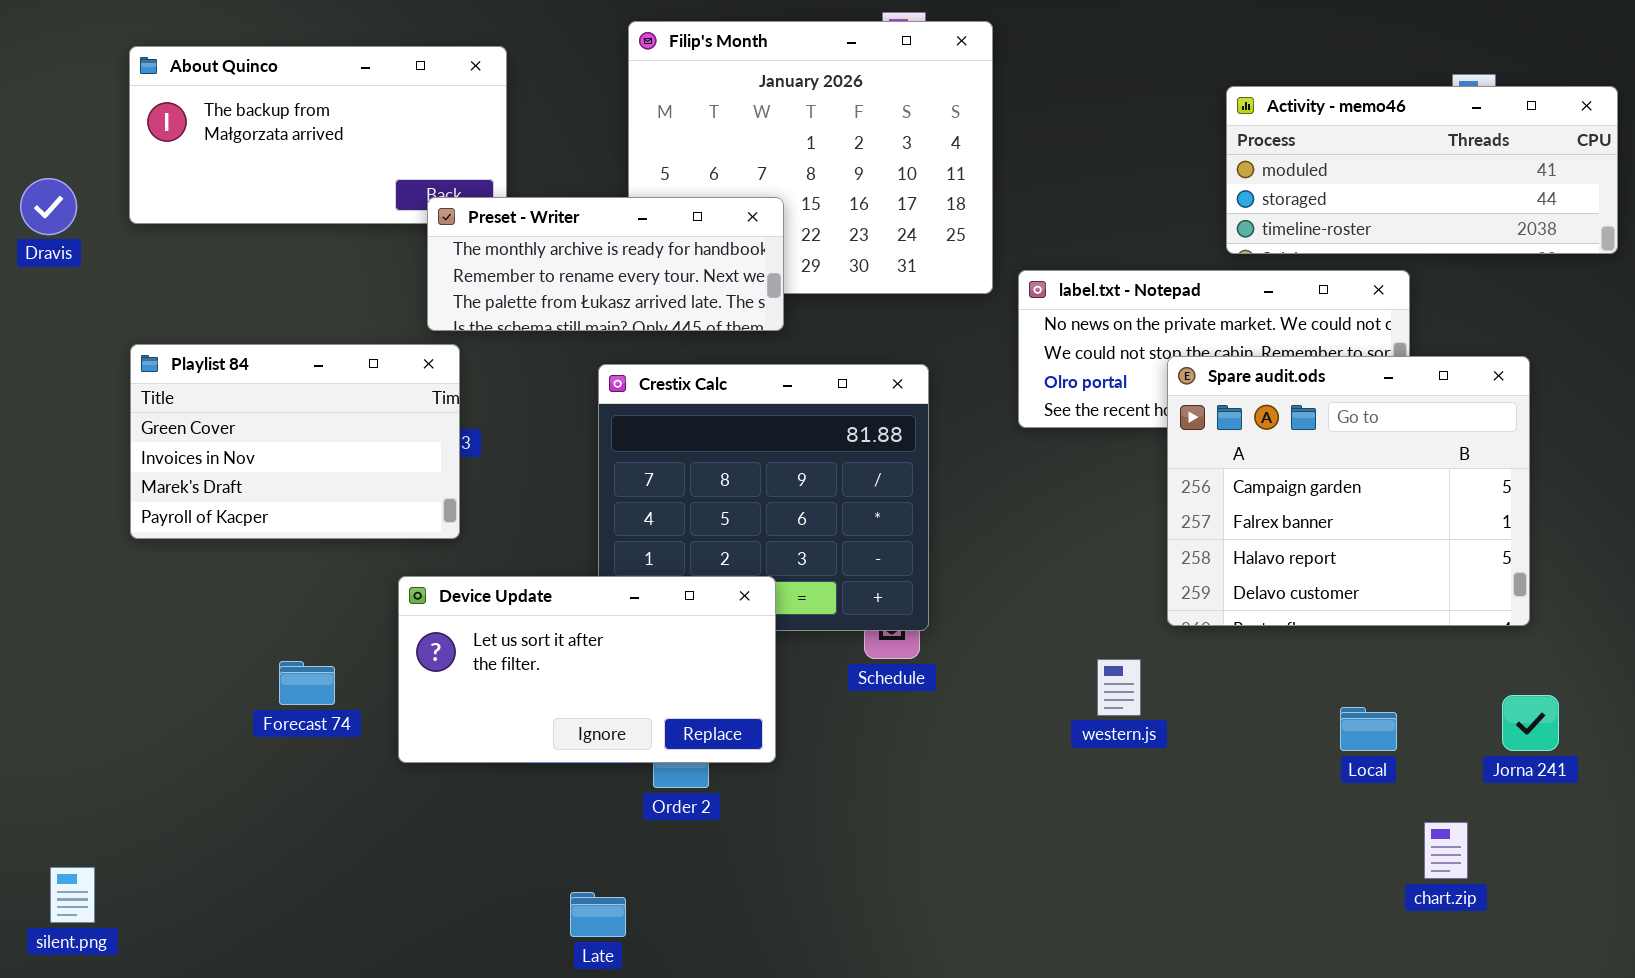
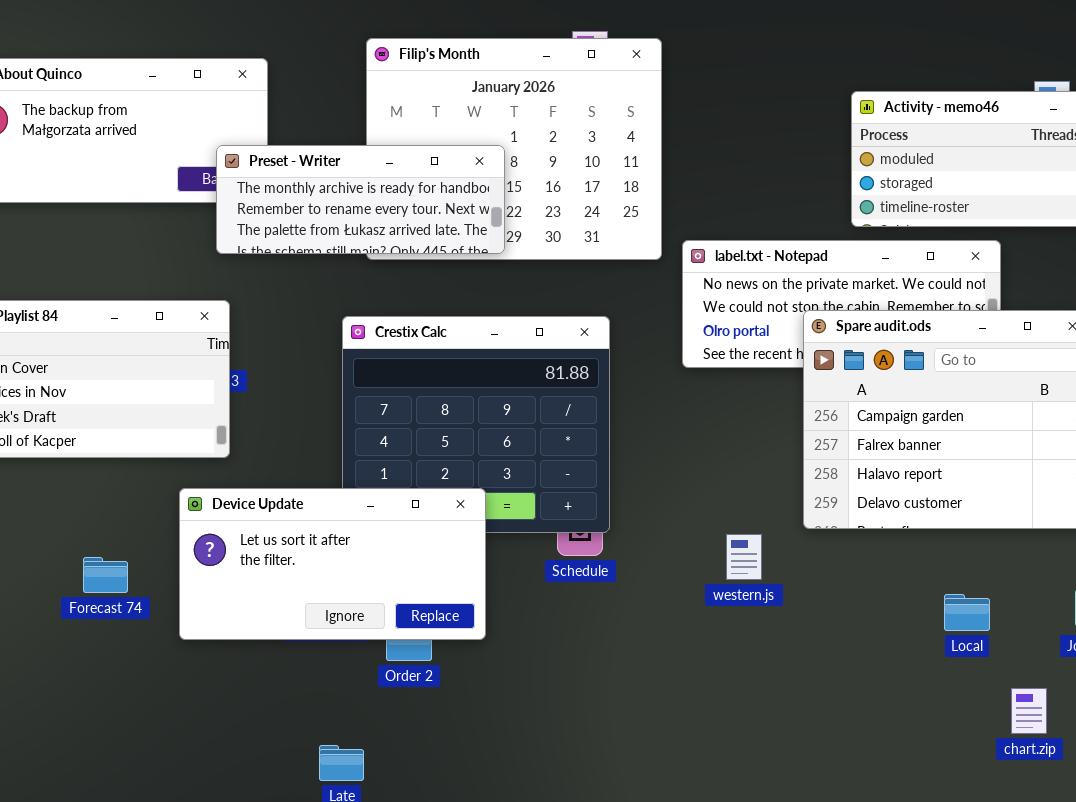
Preset - Writer: [427,197,784,331] -> [216,145,505,254], moved
western.js: [1097,659,1141,716] -> [726,534,762,580], moved

